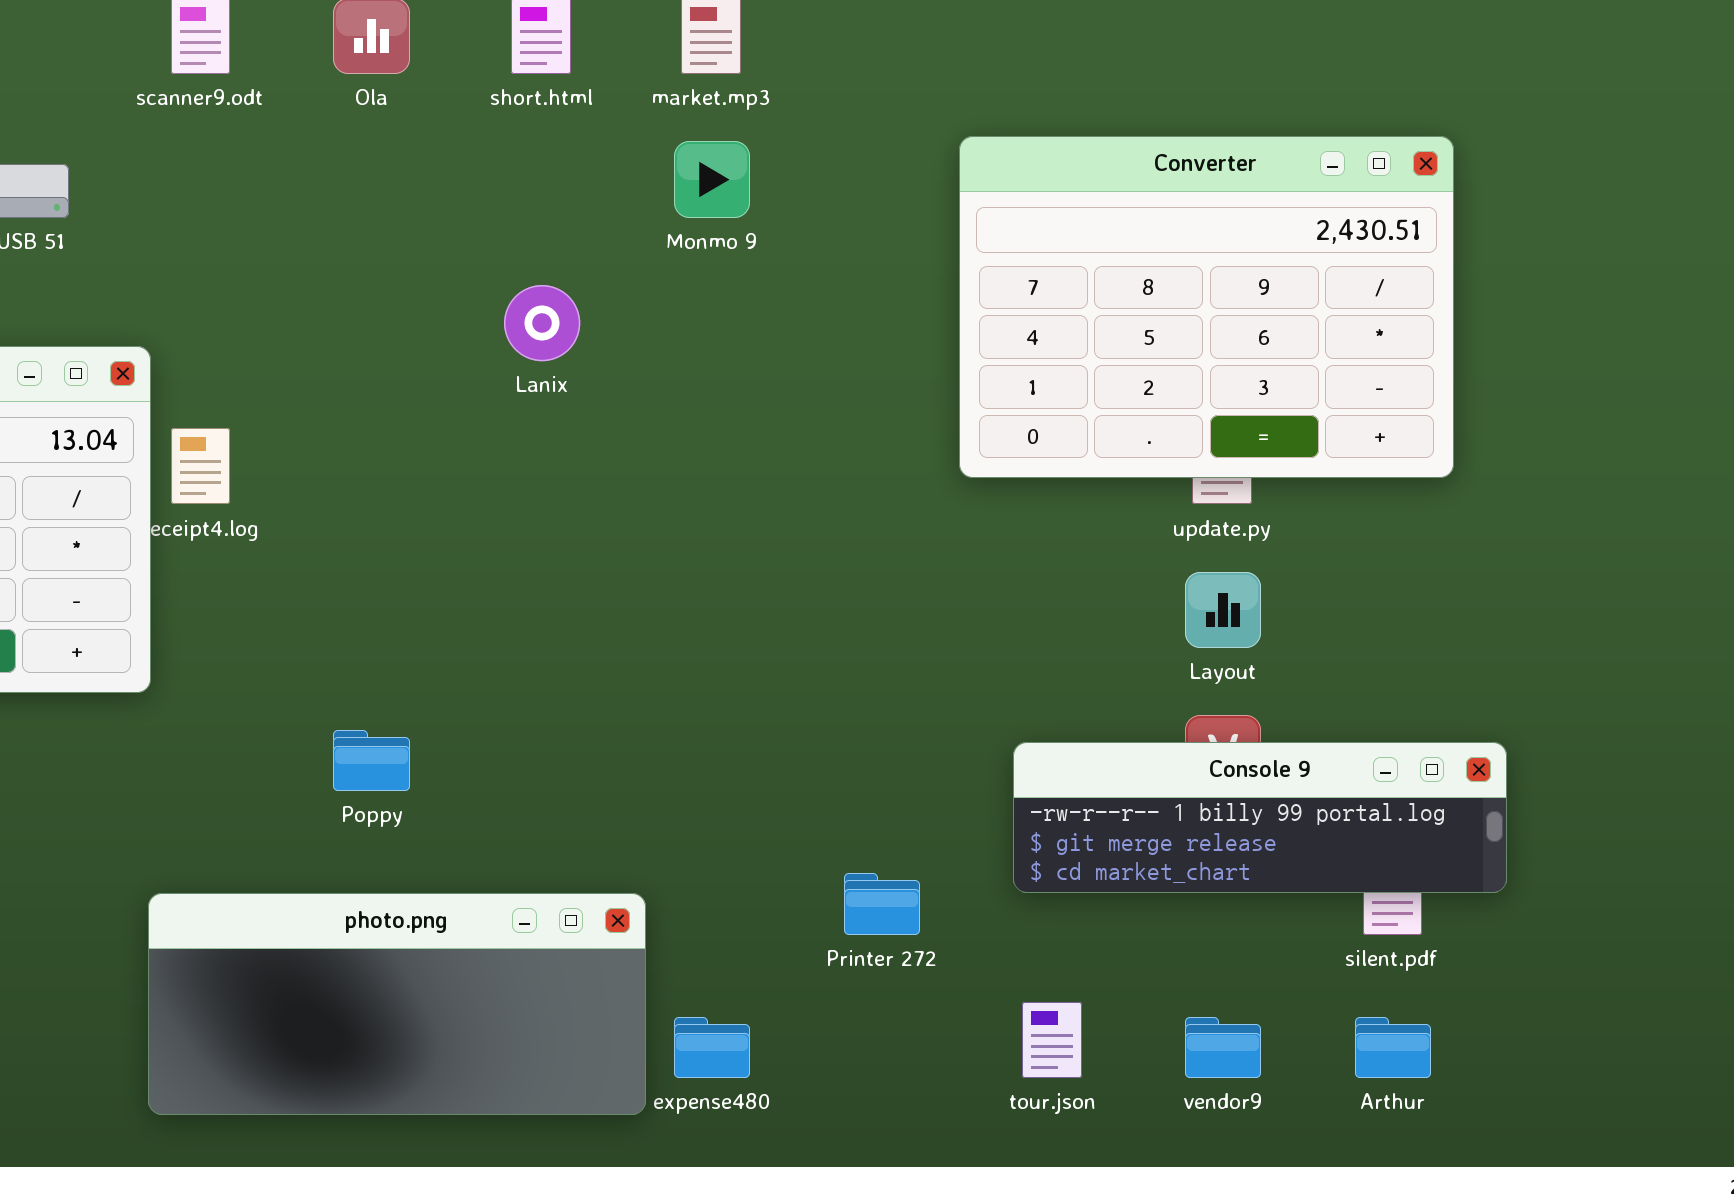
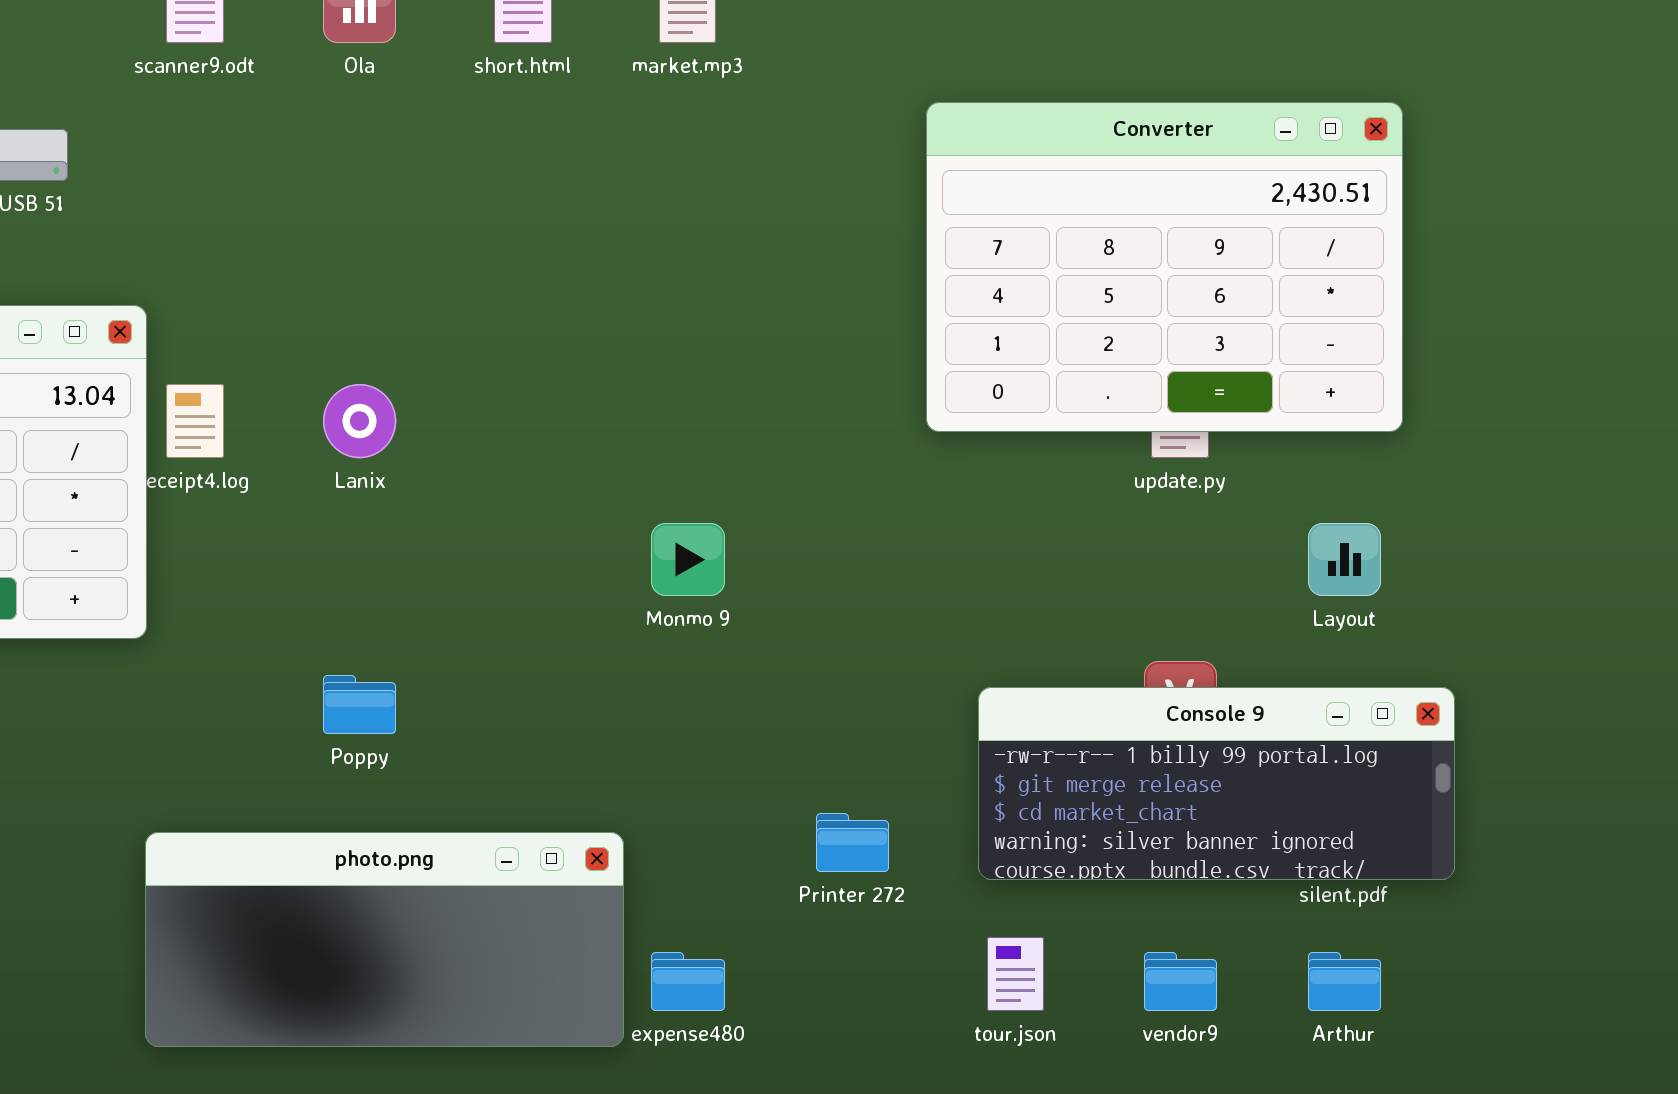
Monmo 9: [674,141,750,218] -> [651,523,725,596], moved
Lanix: [504,285,580,361] -> [323,384,396,458], moved
Layout: [1185,572,1261,648] -> [1308,523,1381,596], moved
Console 9: [1013,742,1507,893] -> [978,687,1455,880], resized

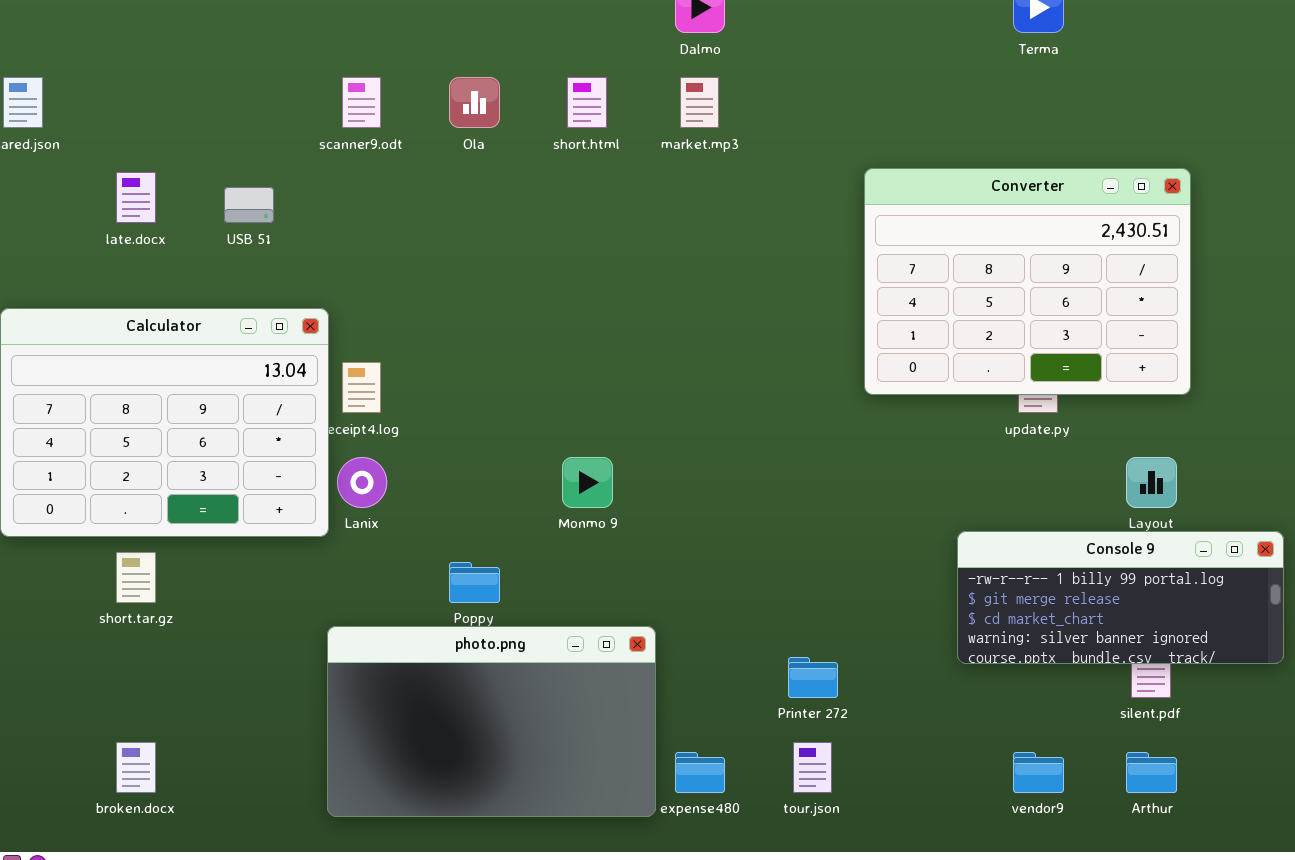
Lanix: [323,384,396,458] -> [337,457,387,508], moved
Monmo 9: [651,523,725,596] -> [562,457,613,508], moved
Console 9: [978,687,1455,880] -> [957,531,1284,664], moved
photo.png: [145,832,624,1047] -> [327,626,656,817], resized
tour.json: [987,937,1044,1011] -> [793,742,832,793], moved

